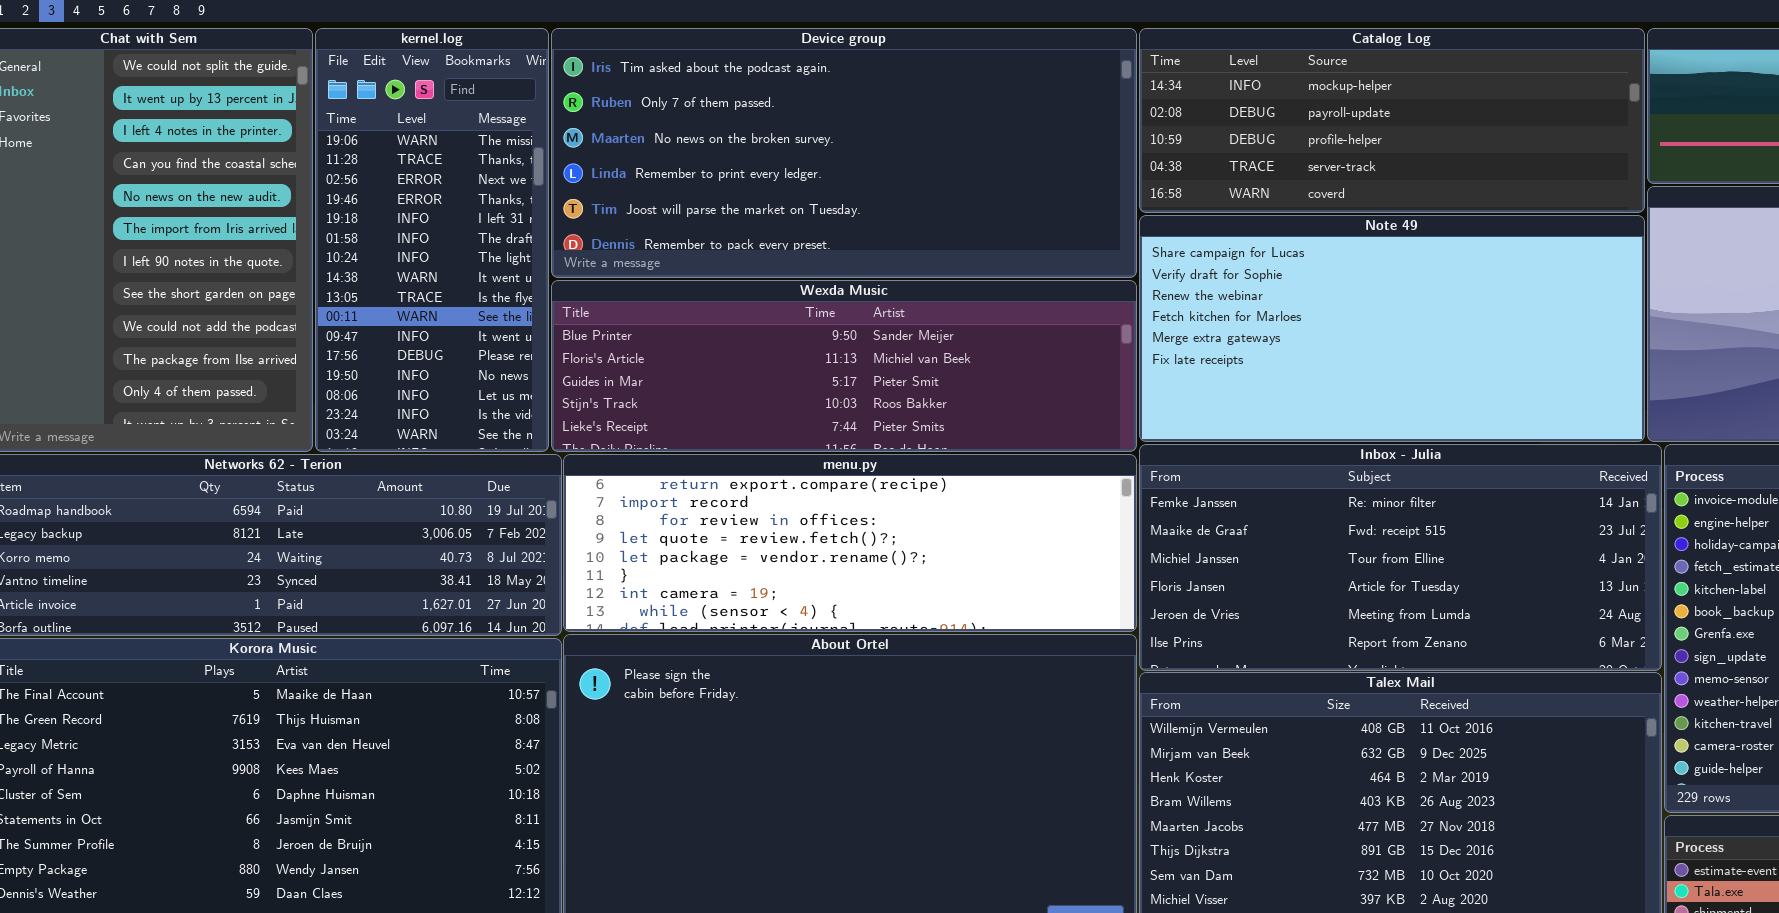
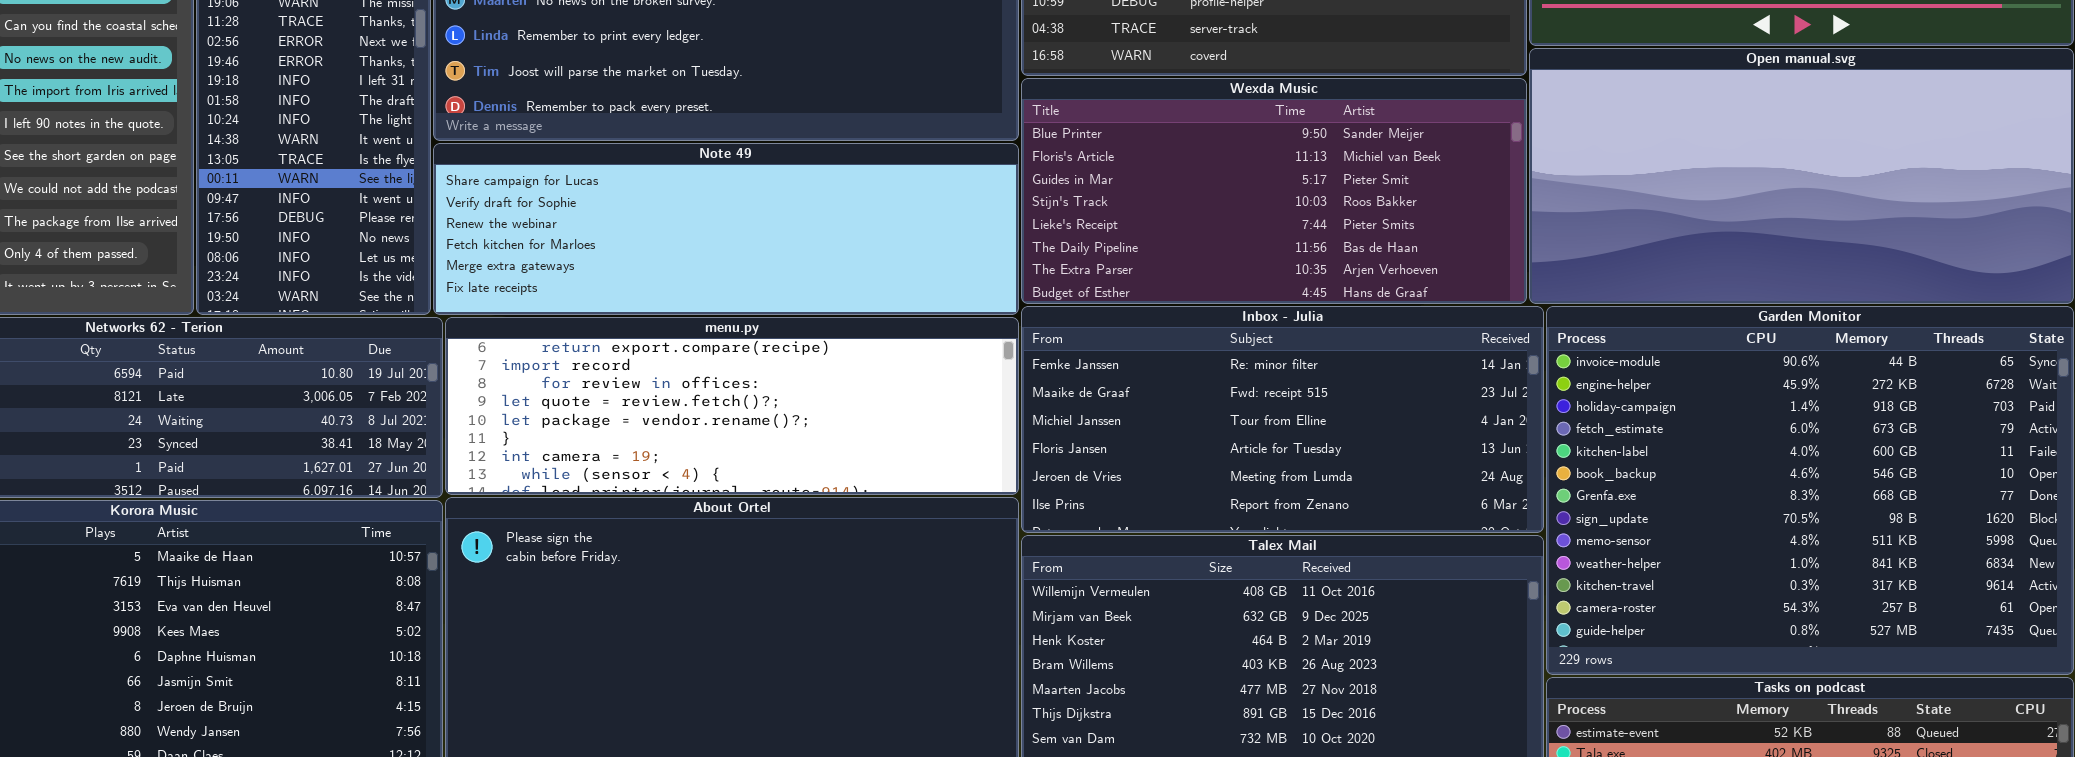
Note 49: [1139,215,1645,442] -> [433,143,1019,315], moved, resized
Wexda Music: [551,280,1137,452] -> [1021,78,1527,304], moved, resized

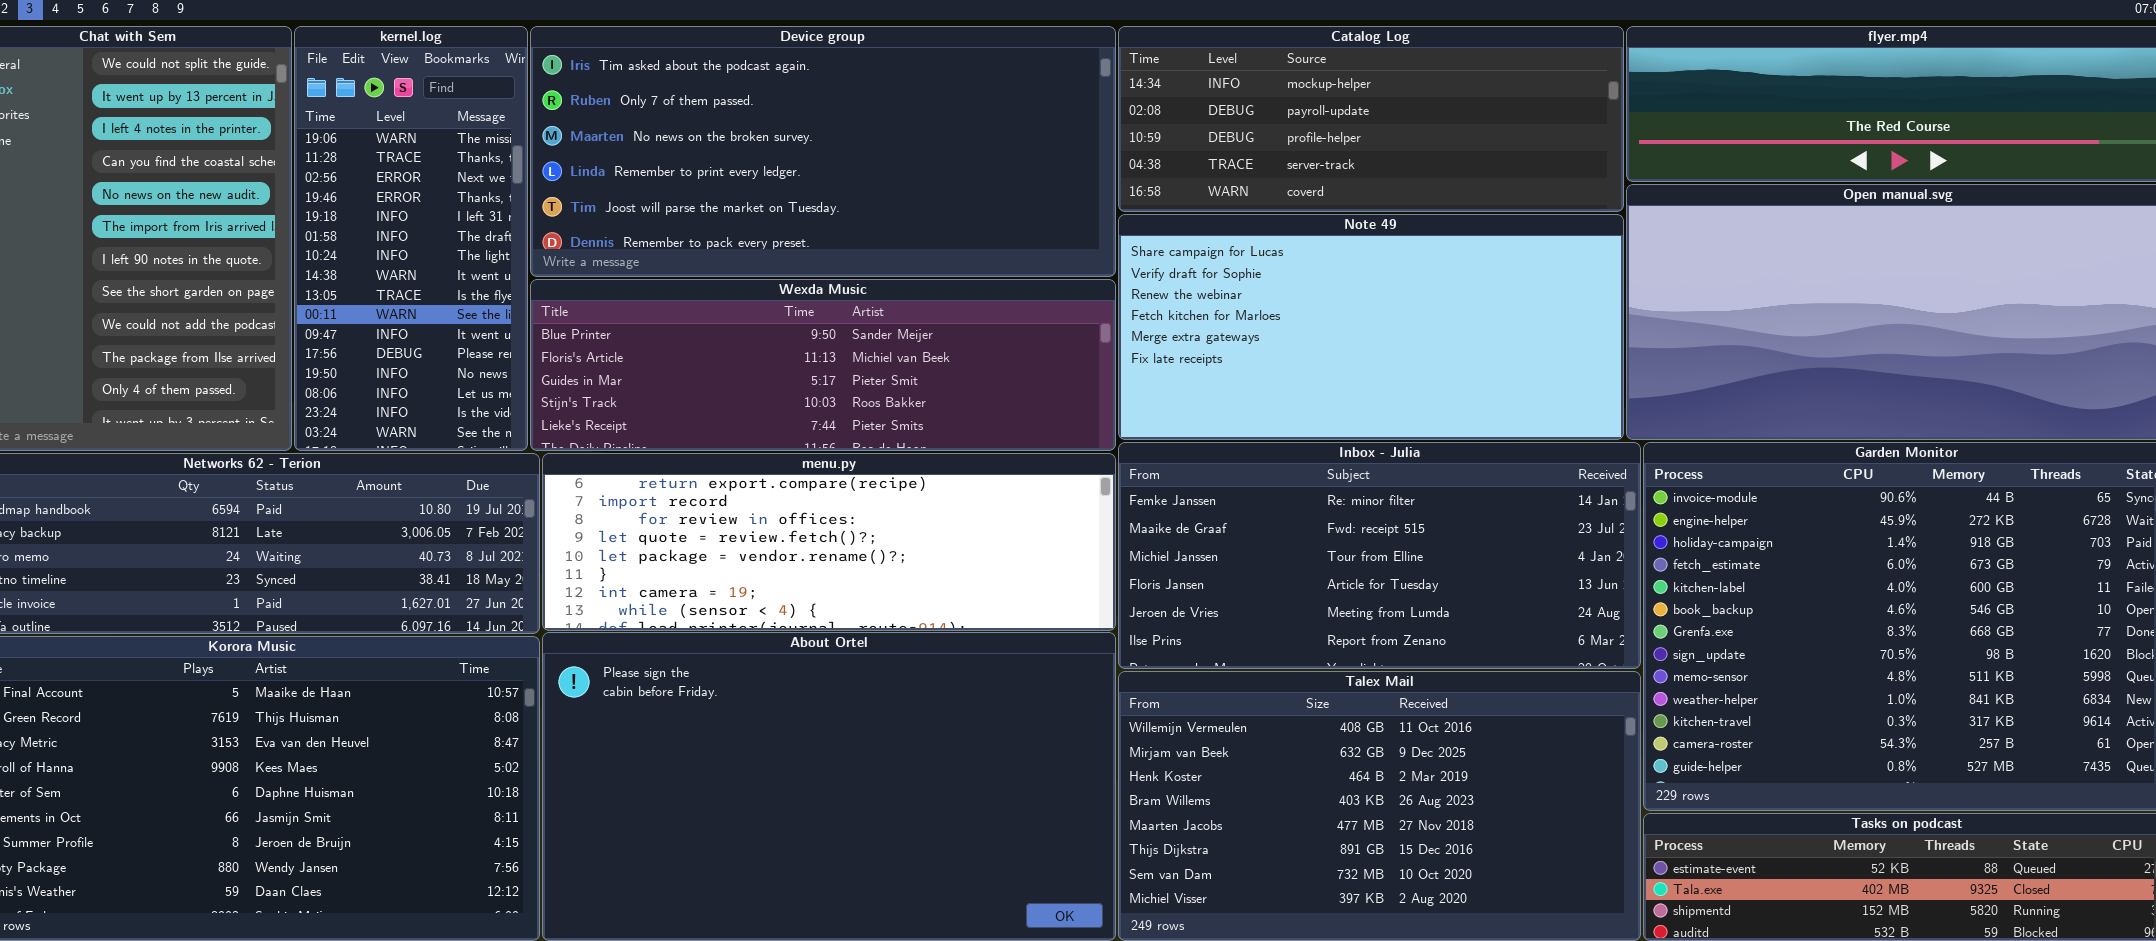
Wexda Music: [1021,78,1527,304] -> [530,279,1116,451], moved, resized
Note 49: [433,143,1019,315] -> [1118,214,1624,440], moved, resized

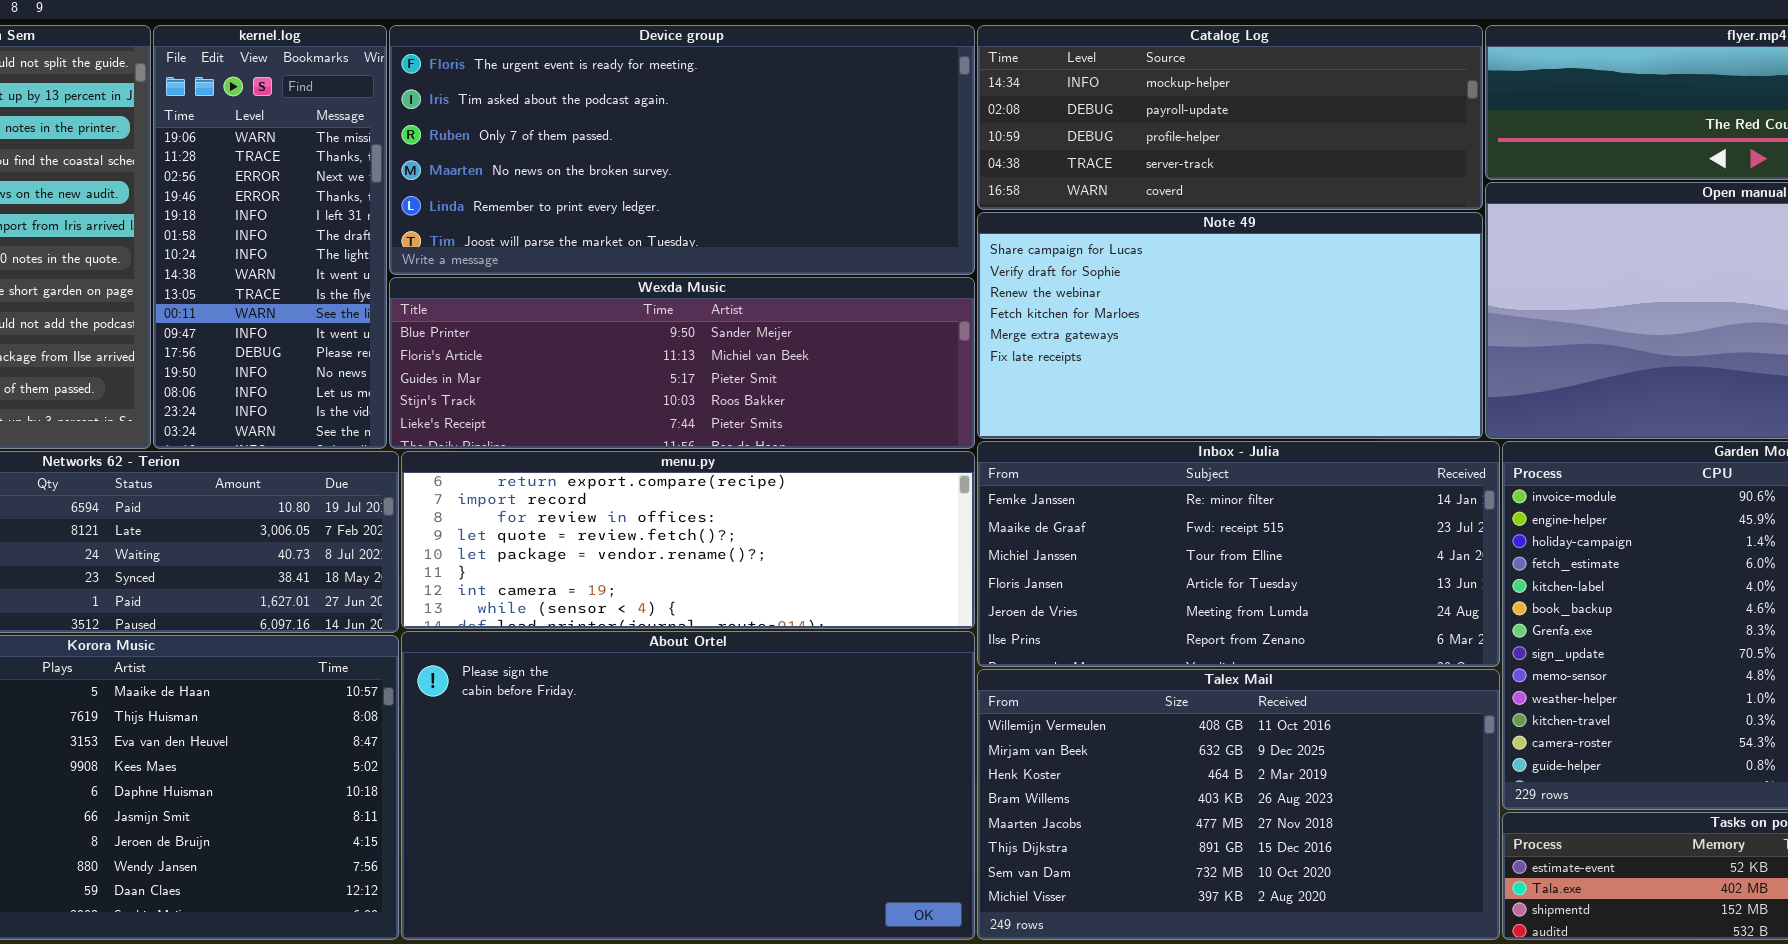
Device group: [530,26,1116,277] -> [389,25,975,275], scrolled up 1 row

